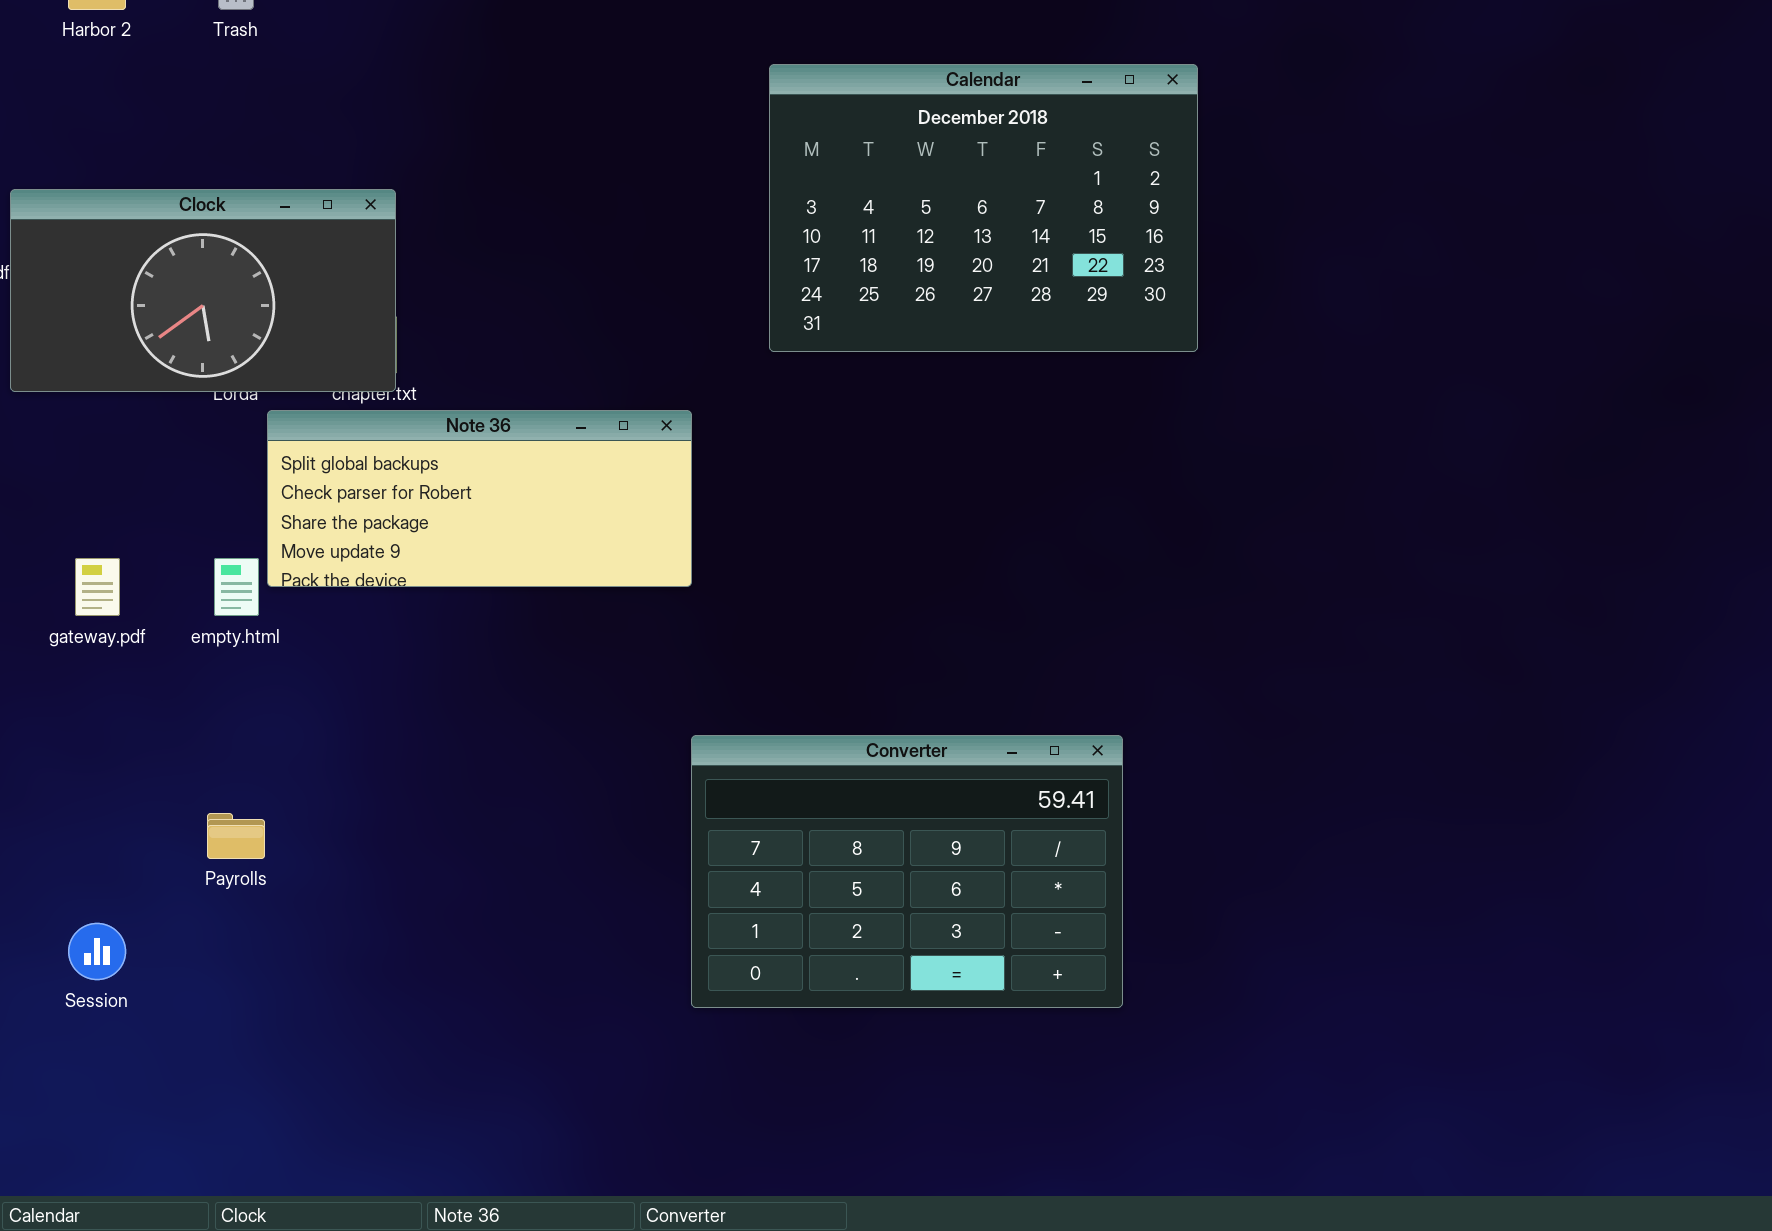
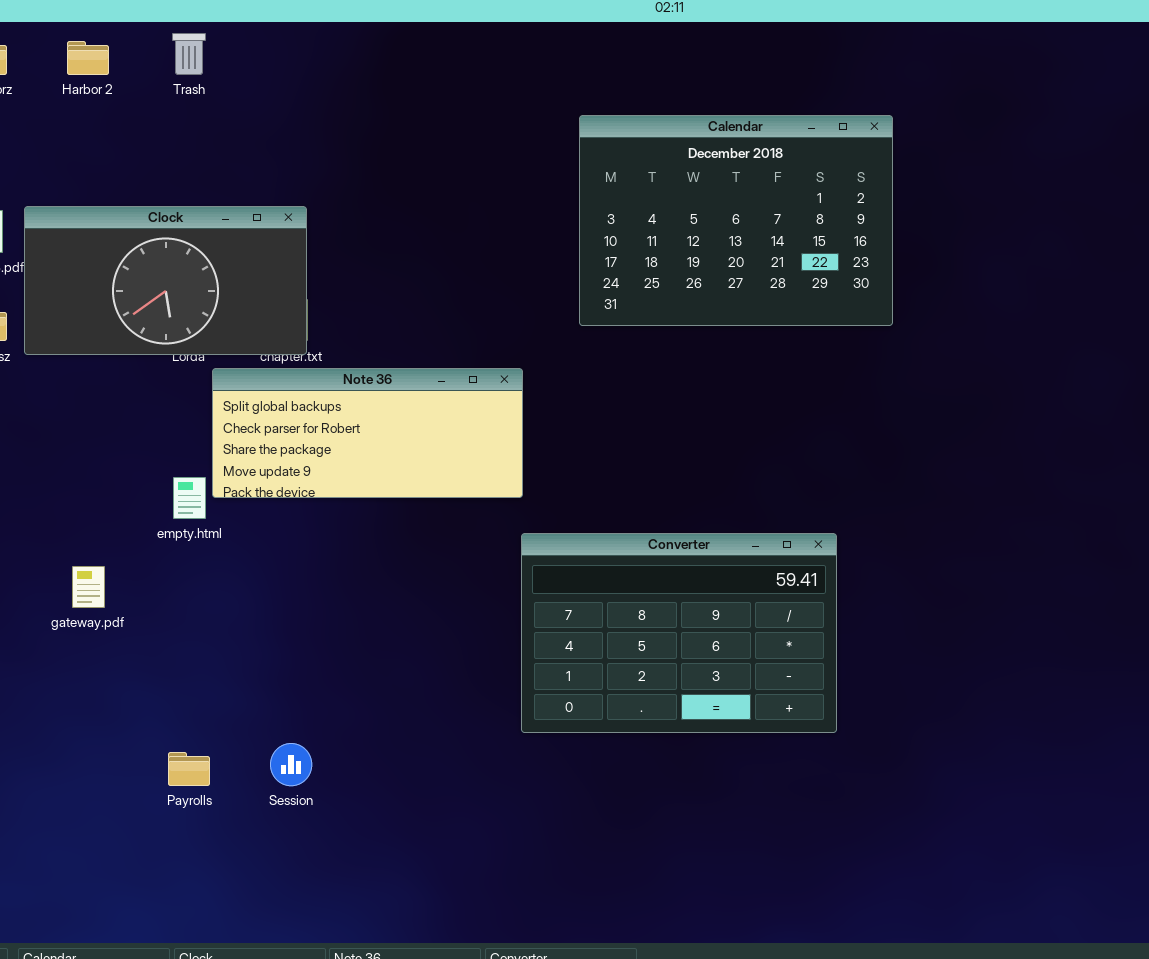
gateway.pdf: [75,558,120,616] -> [72,566,105,608], moved
Converter: [691,735,1123,1008] -> [521,533,837,733], moved
Payrolls: [207,813,265,859] -> [168,752,210,786], moved
Session: [68,923,126,980] -> [270,743,312,786], moved

